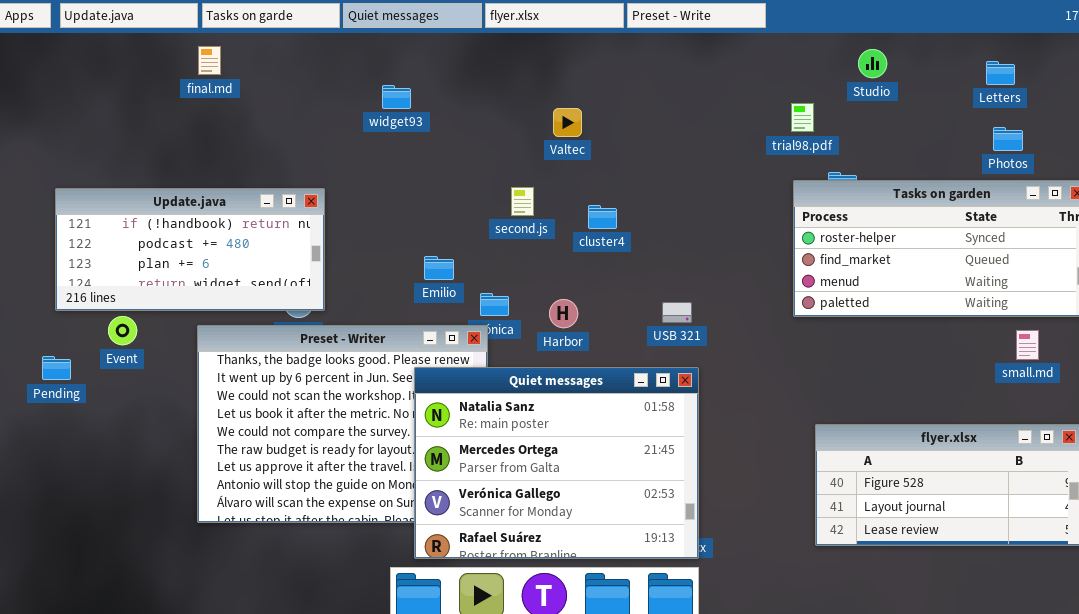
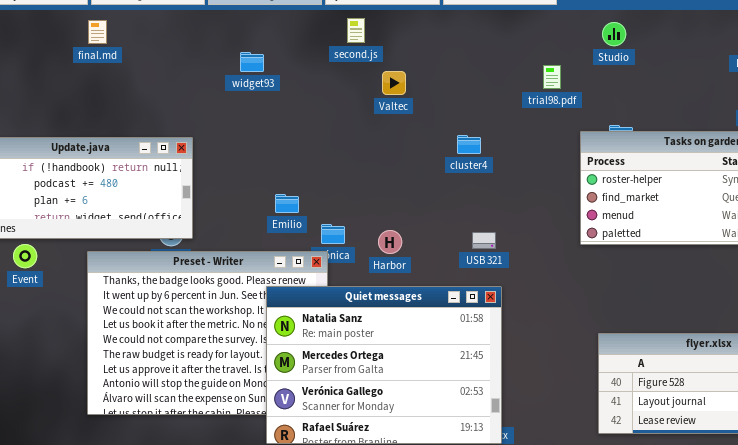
Studio: [858,49,887,78] -> [602,22,626,46], moved
trial98.pdf: [791,103,814,132] -> [543,65,561,89], moved
second.js: [511,187,534,216] -> [347,18,365,43], moved
cluster4: [588,205,617,229] -> [457,135,481,154], moved

